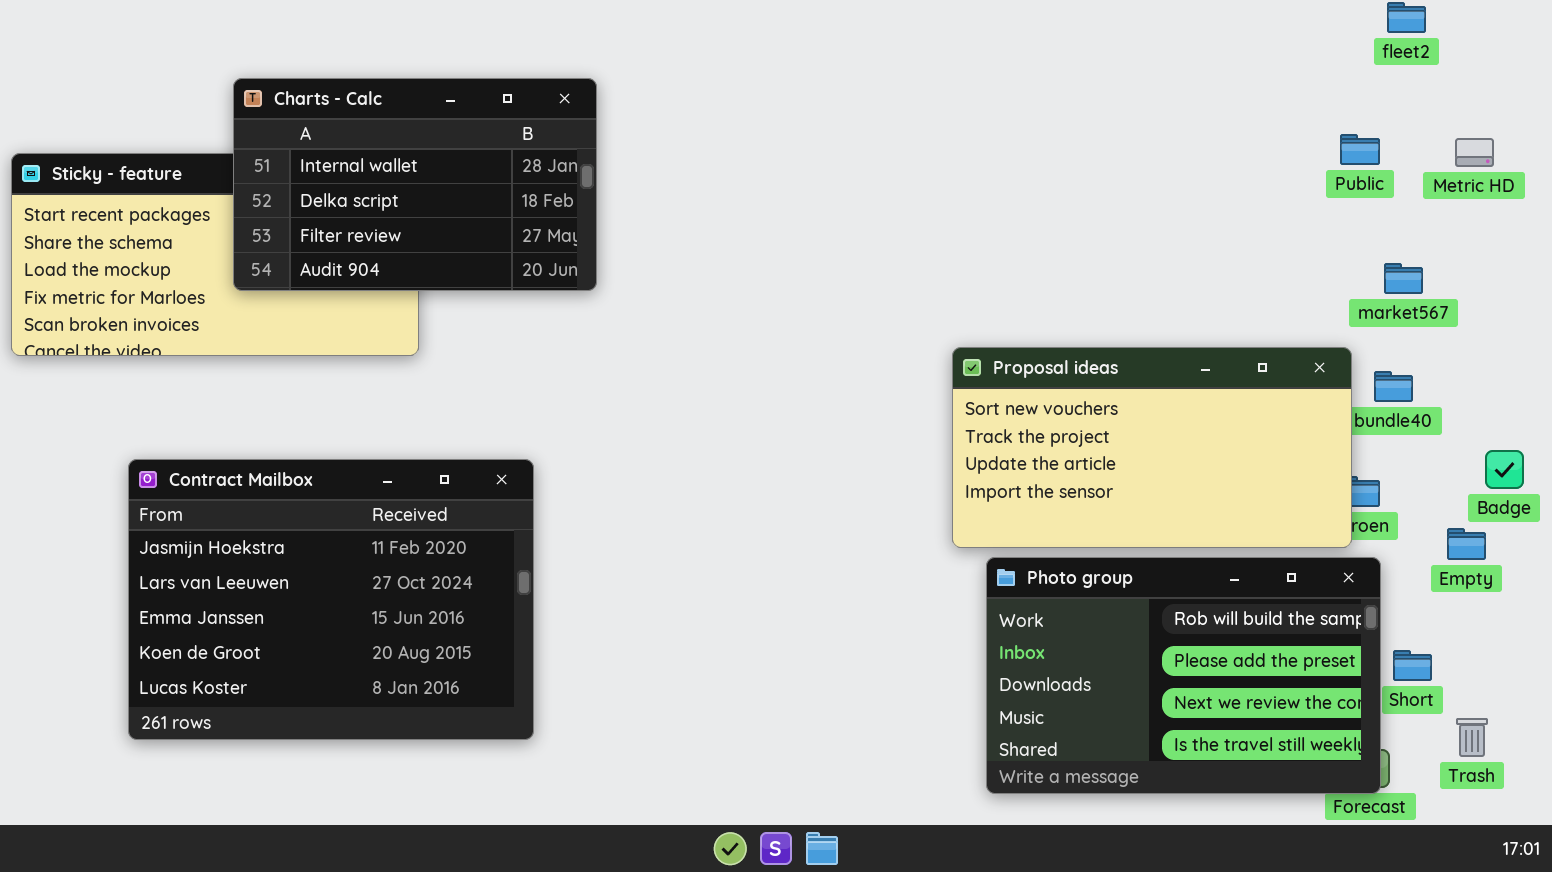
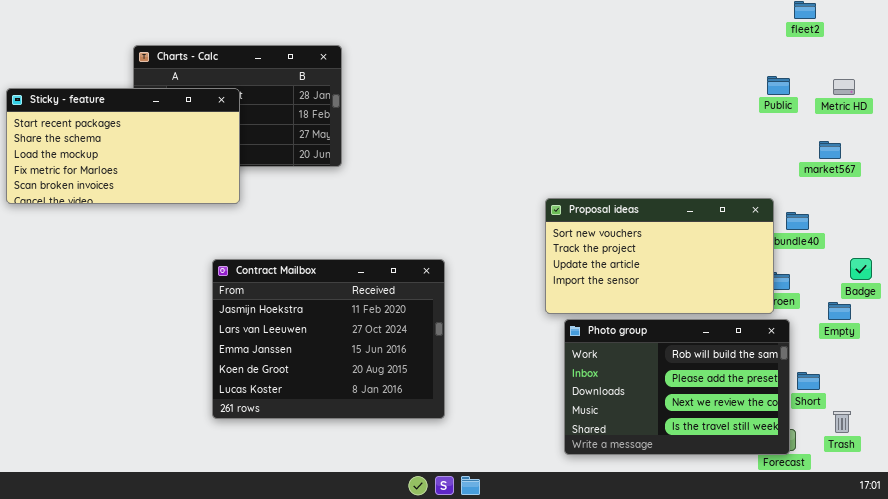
Sticky - feature: [11,153,419,356] -> [6,88,240,204], raised
market567: [1384,263,1423,294] -> [819,141,841,159], moved
Contract Mailbox: [128,459,534,740] -> [212,259,445,419], moved

